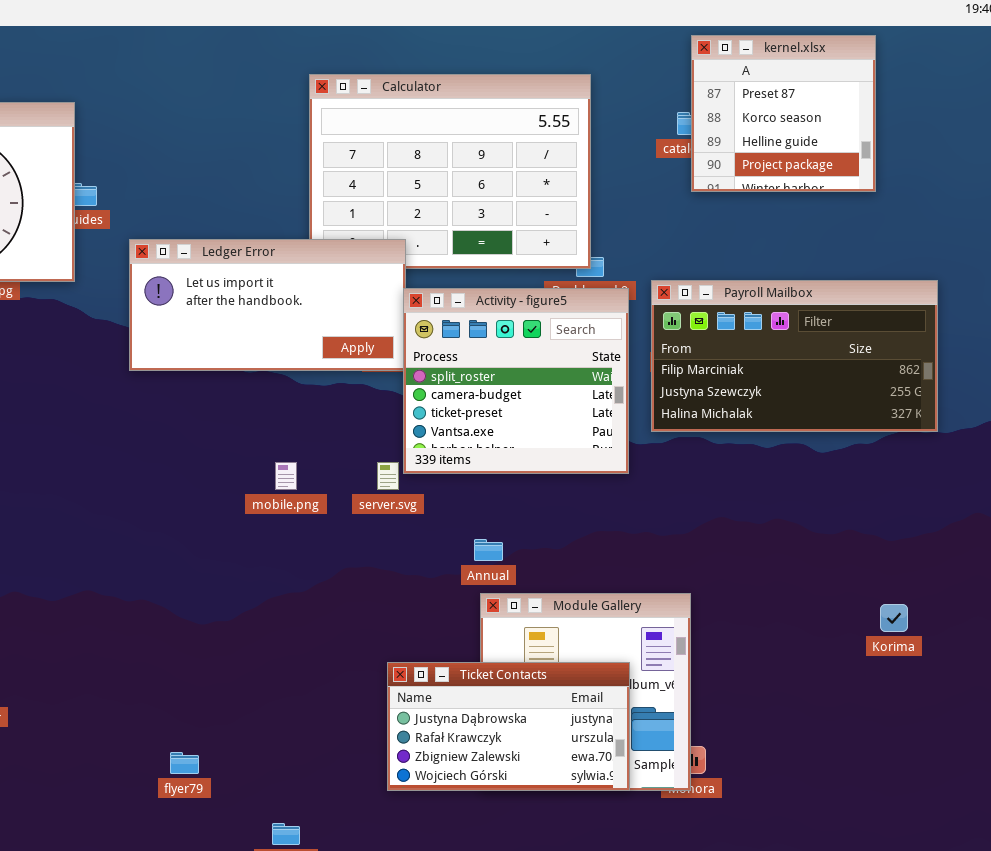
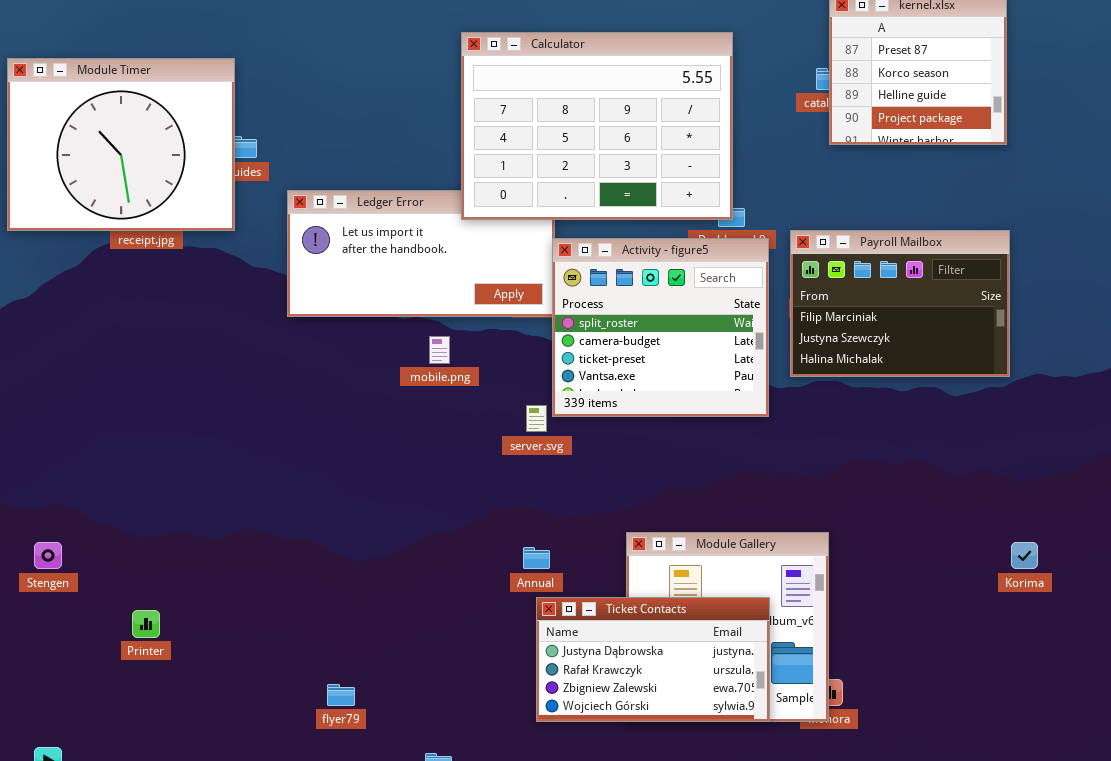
Calculator: [309,74,591,269] -> [461,32,733,220], raised
Payroll Mailbox: [651,280,938,432] -> [790,230,1010,377], resized
mobile.png: [275,462,297,490] -> [429,336,450,364], moved
Annual: [474,539,503,561] -> [523,547,550,569], moved

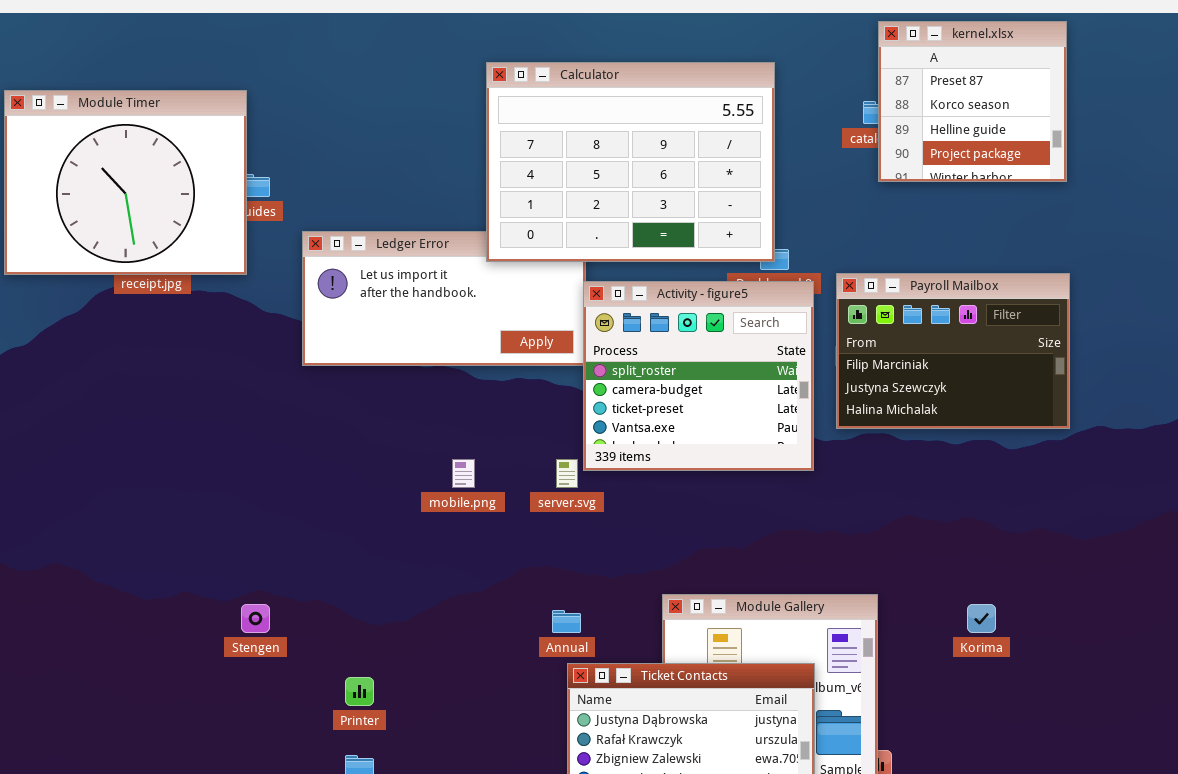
mobile.png: [429,336,450,364] -> [452,459,475,488], moved
Stengen: [34,542,62,569] -> [241,604,270,633], moved
Korima: [1011,542,1038,569] -> [967,604,996,633], moved
Printer: [132,610,160,638] -> [345,677,374,706], moved

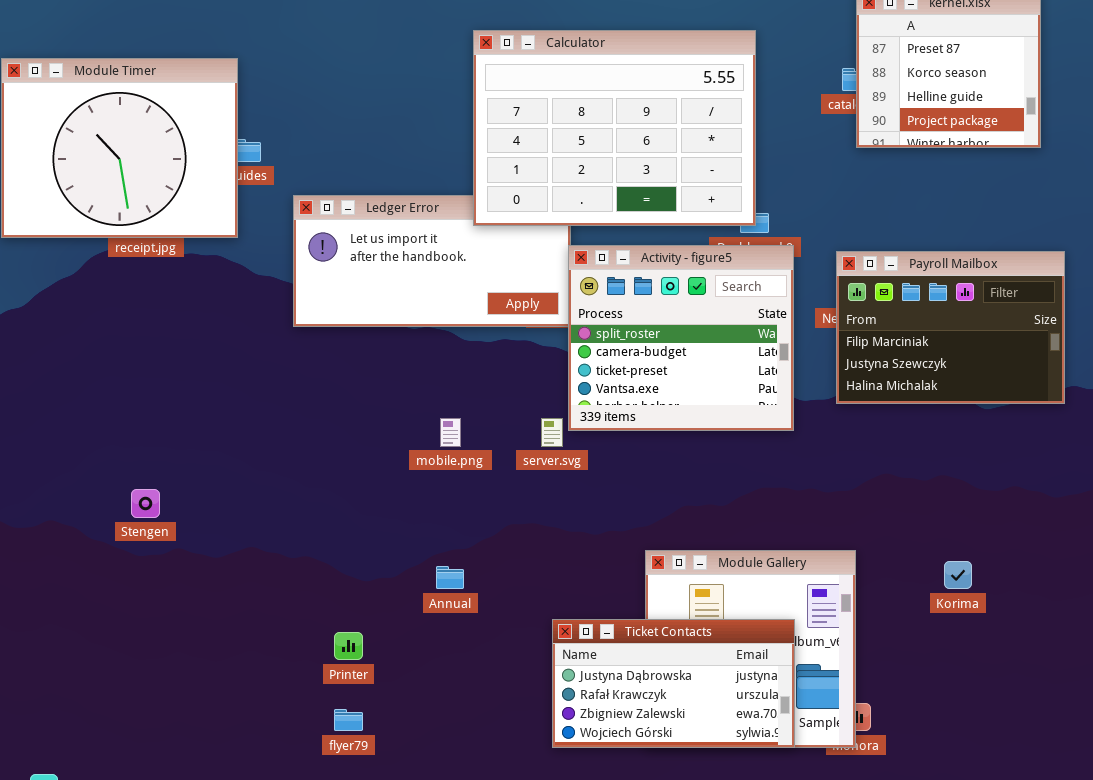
Payroll Mailbox: [836,273,1070,429] -> [836,251,1065,404], moved
Stengen: [241,604,270,633] -> [131,489,160,518], moved
Annual: [552,610,581,633] -> [436,566,464,589], moved

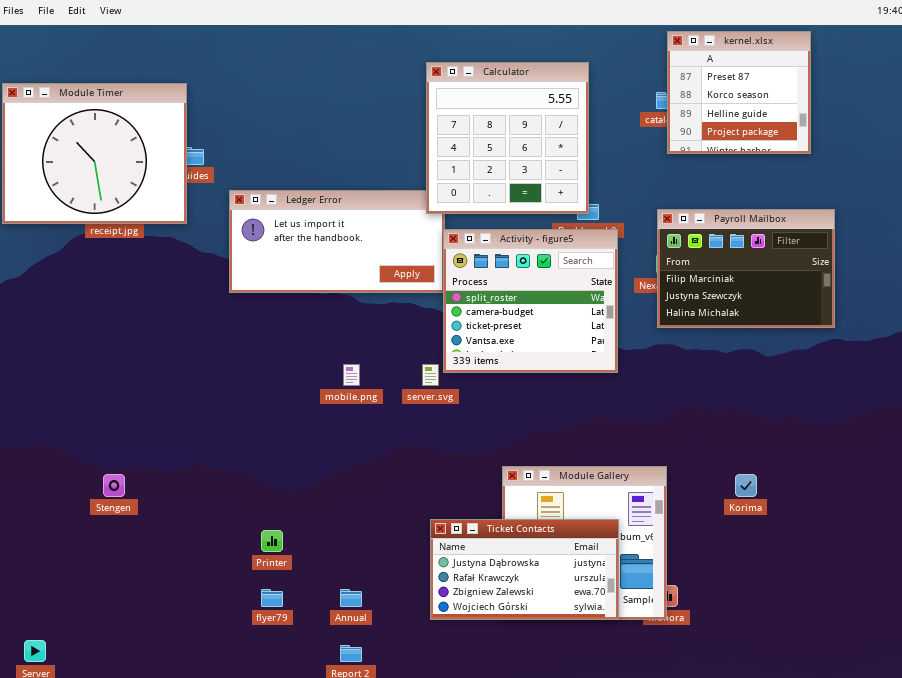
Calculator: [473,30,756,226] -> [426,62,589,214], resized
Payroll Mailbox: [836,251,1065,404] -> [657,209,835,328], moved
Stengen: [131,489,160,518] -> [103,474,125,497], moved
Annual: [436,566,464,589] -> [340,589,362,607], moved

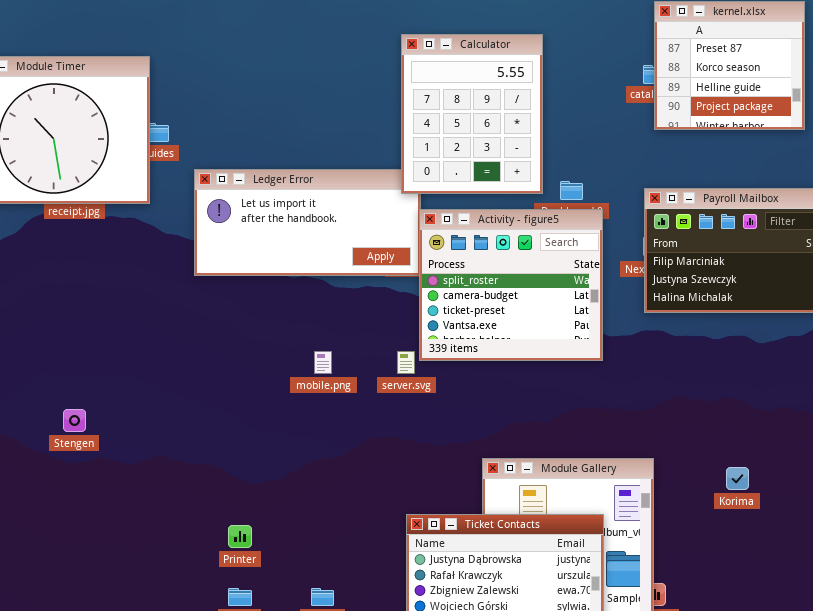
Calculator: [426,62,589,214] -> [401,34,543,194], resized
Stengen: [103,474,125,497] -> [63,409,86,432], moved

